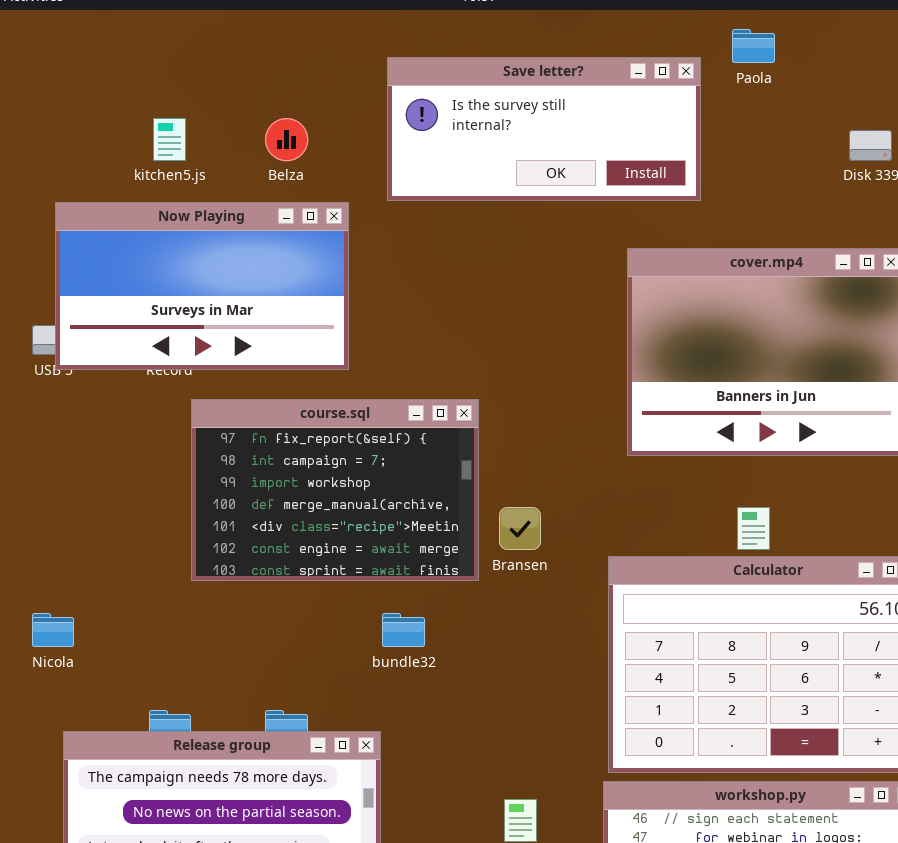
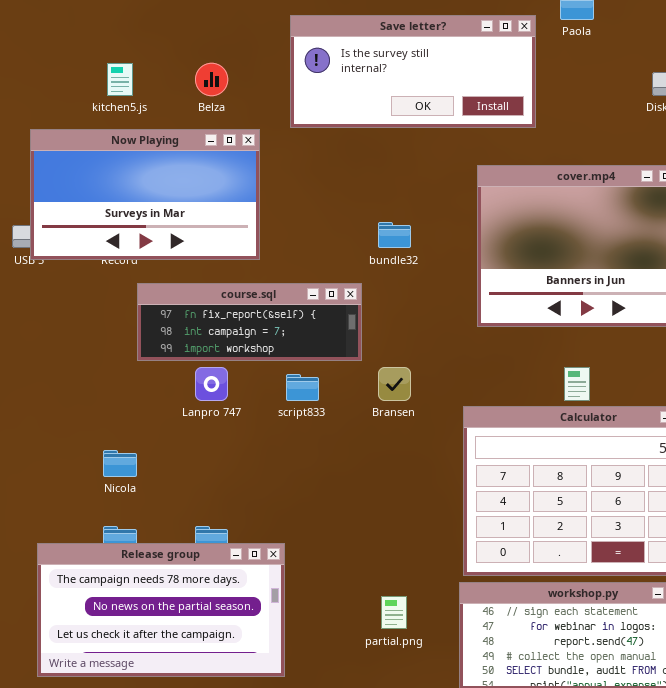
course.sql: [191,399,479,581] -> [137,283,362,361], resized
Nicola: [32,613,74,647] -> [103,450,137,477], moved
bundle32: [382,613,425,647] -> [378,222,411,248], moved

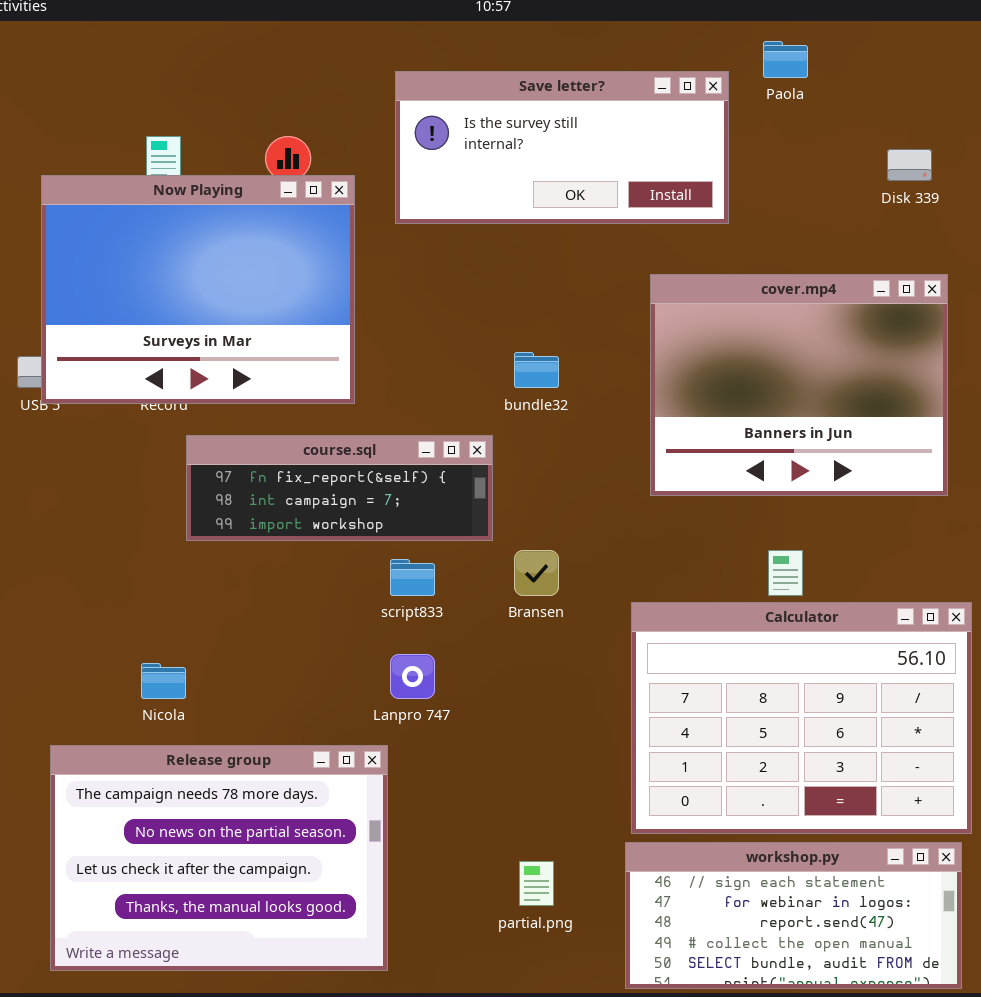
Now Playing: [30,129,260,260] -> [41,175,355,404], resized
Lanpro 747: [195,367,228,401] -> [390,654,435,699], moved
Release group: [37,543,285,677] -> [50,745,388,971], resized

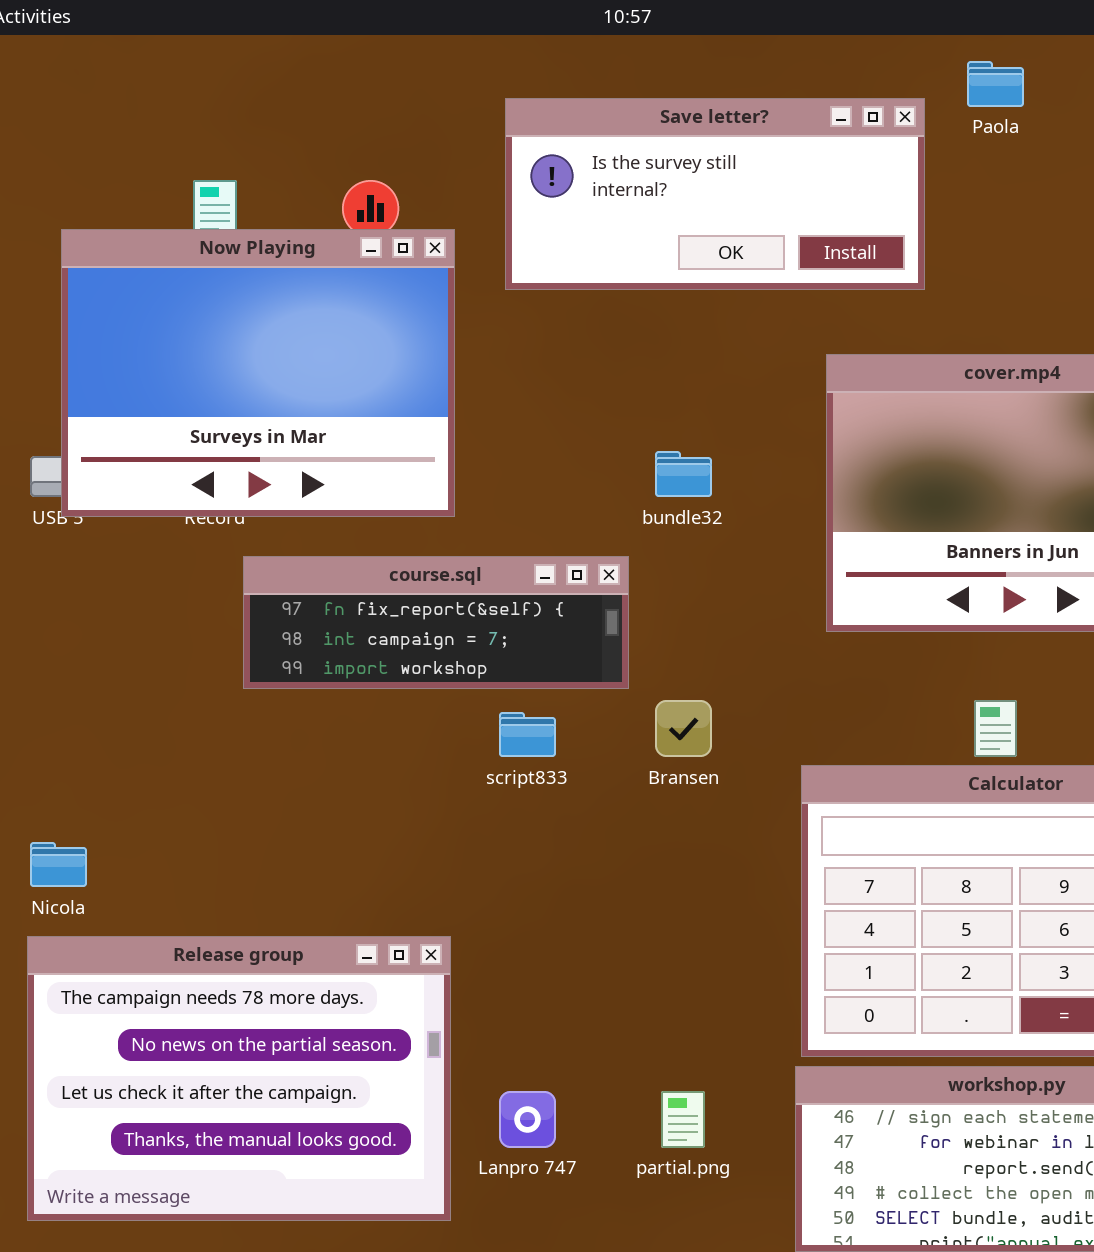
Lanpro 747: [390,654,435,699] -> [499,1091,556,1148], moved
Nicola: [141,663,186,699] -> [30,842,87,887], moved
Release group: [50,745,388,971] -> [27,936,451,1221], moved

